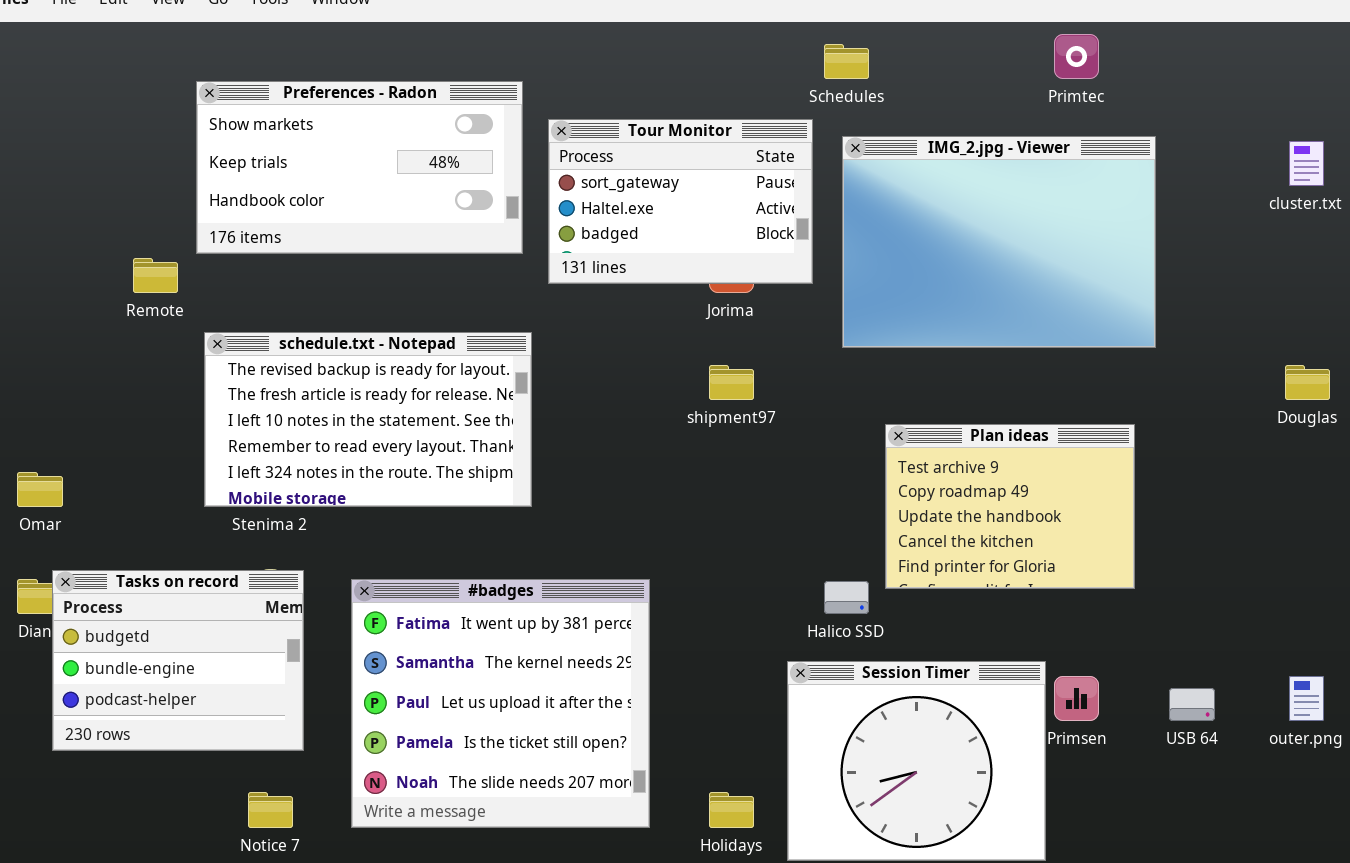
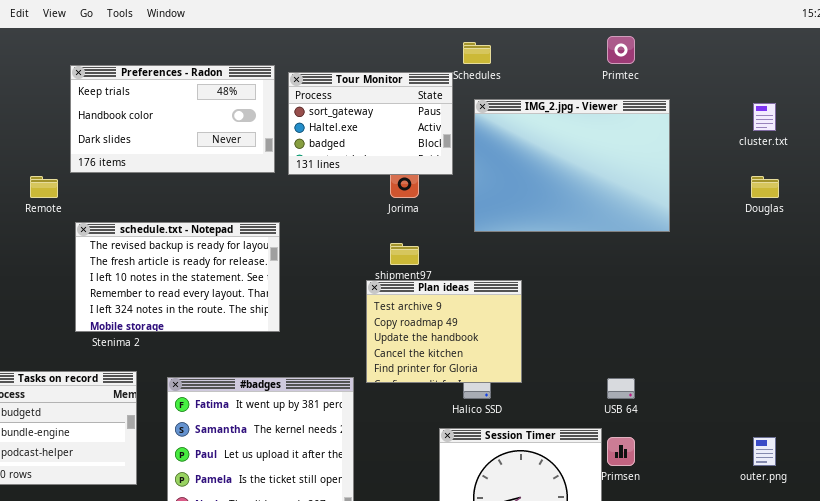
Preferences - Radon: [196,81,523,254] -> [70,65,275,173], scrolled down 1 row
Tour Monitor: [548,119,813,284] -> [288,72,453,175], moved
Douglas: [1285,365,1330,400] -> [751,176,779,198], moved
Plan ideas: [885,424,1135,589] -> [366,280,522,383], moved
USB 64: [1169,688,1215,721] -> [607,378,635,399], moved

